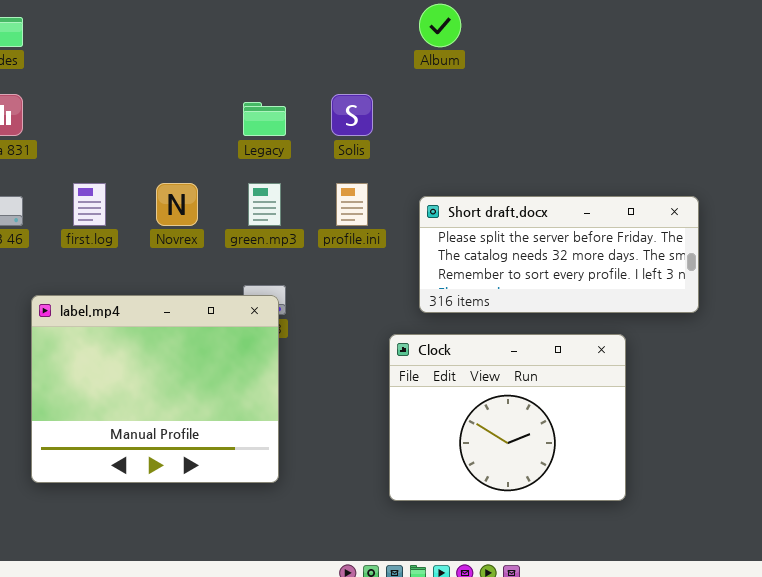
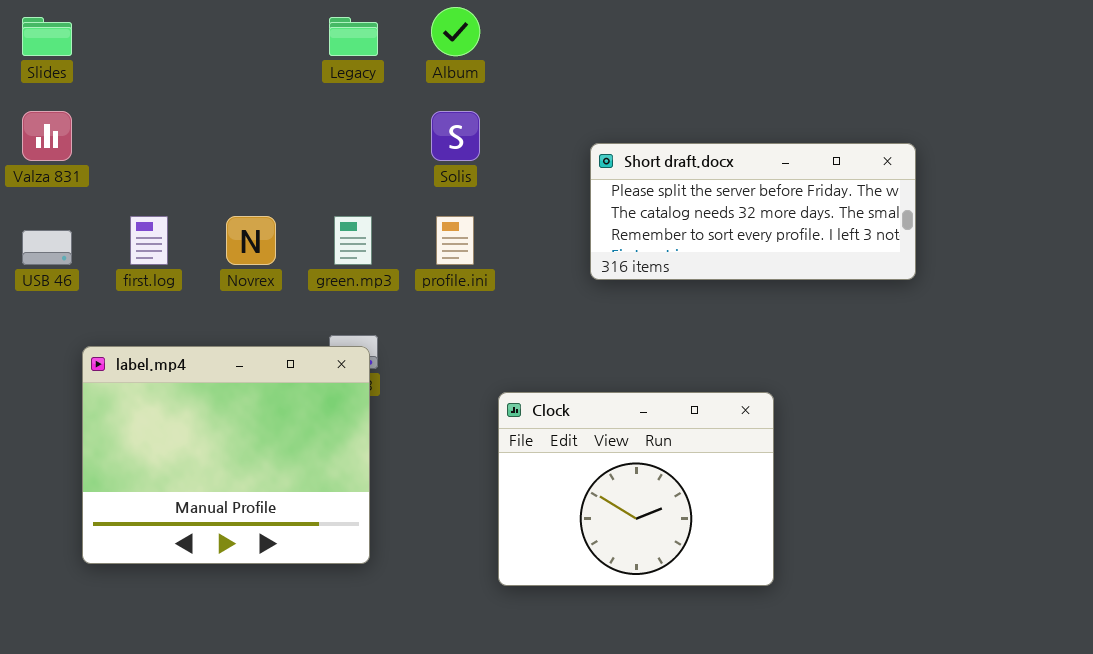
Album: [419,4,461,47] -> [431,7,480,56], moved
Legacy: [243,102,286,136] -> [329,17,378,56], moved
Short draft.docx: [419,196,699,313] -> [590,143,916,280], moved

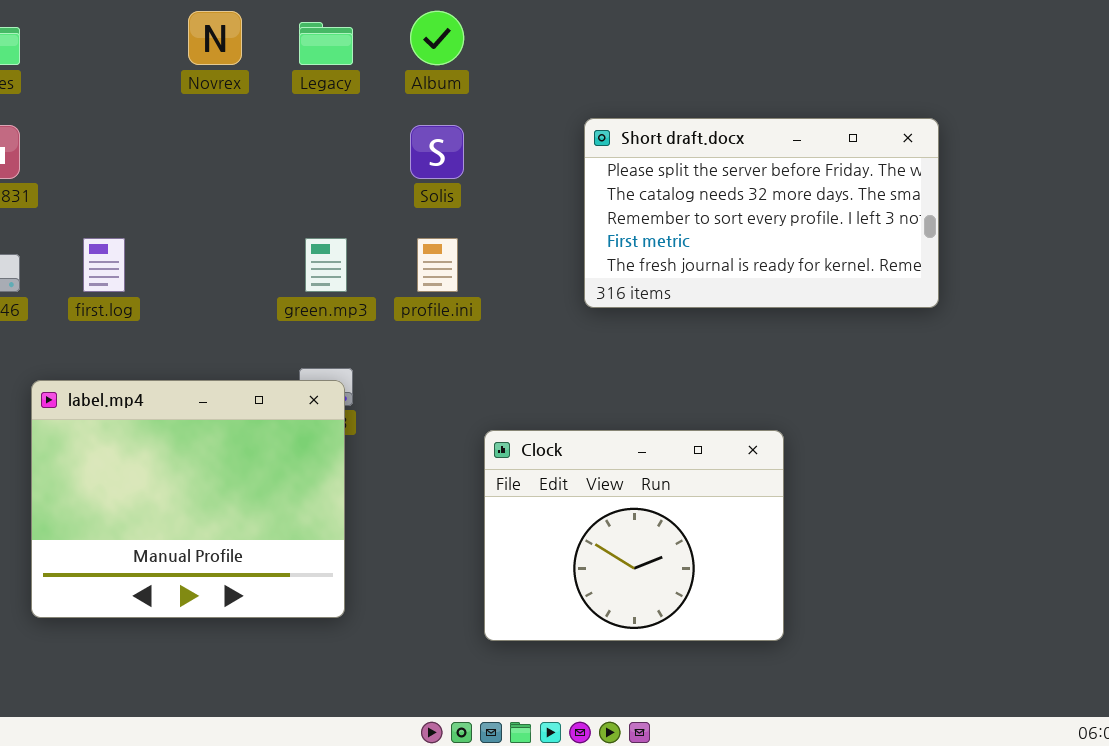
Short draft.docx: [590,143,916,280] -> [584,118,939,308], resized
Novrex: [226,216,276,265] -> [188,11,242,65], moved

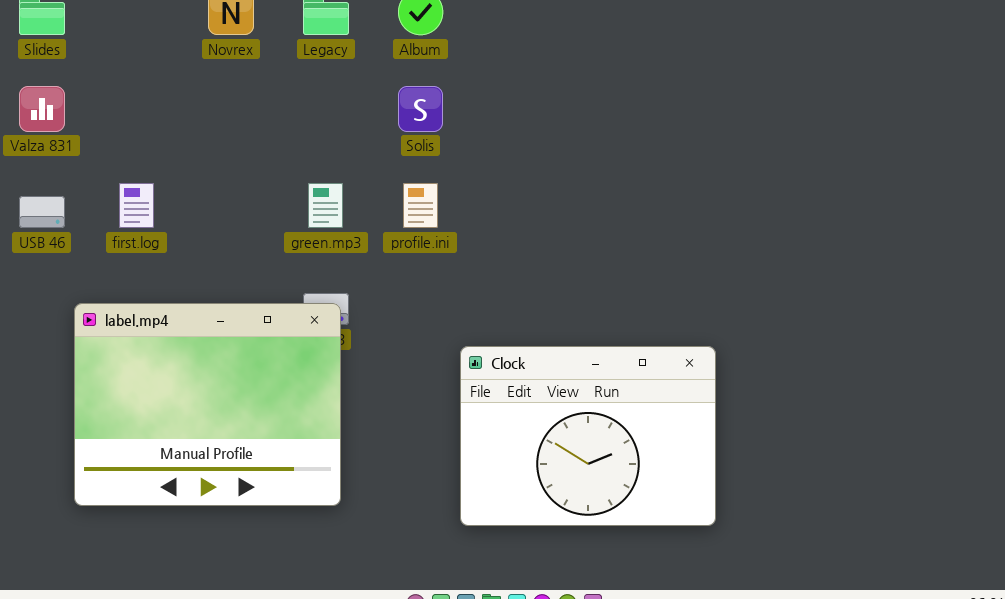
Short draft.docx: [584,118,939,308] -> none, closed

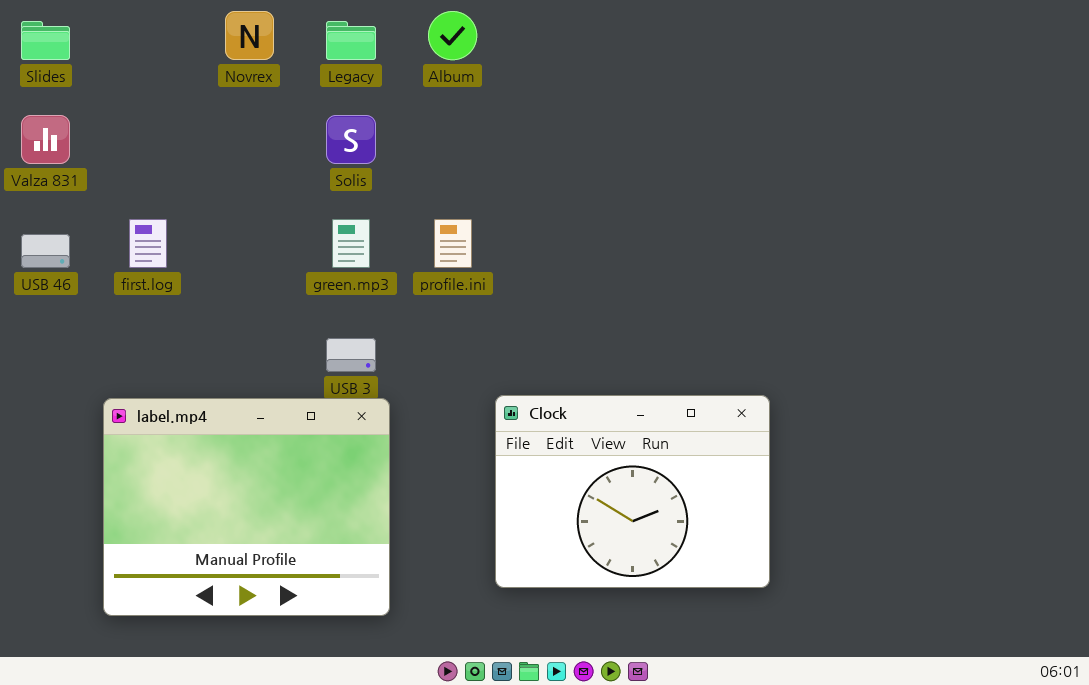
Solis: [398,86,443,132] -> [326,115,376,164], moved
label.mp4: [74,303,341,506] -> [103,398,390,616], moved

